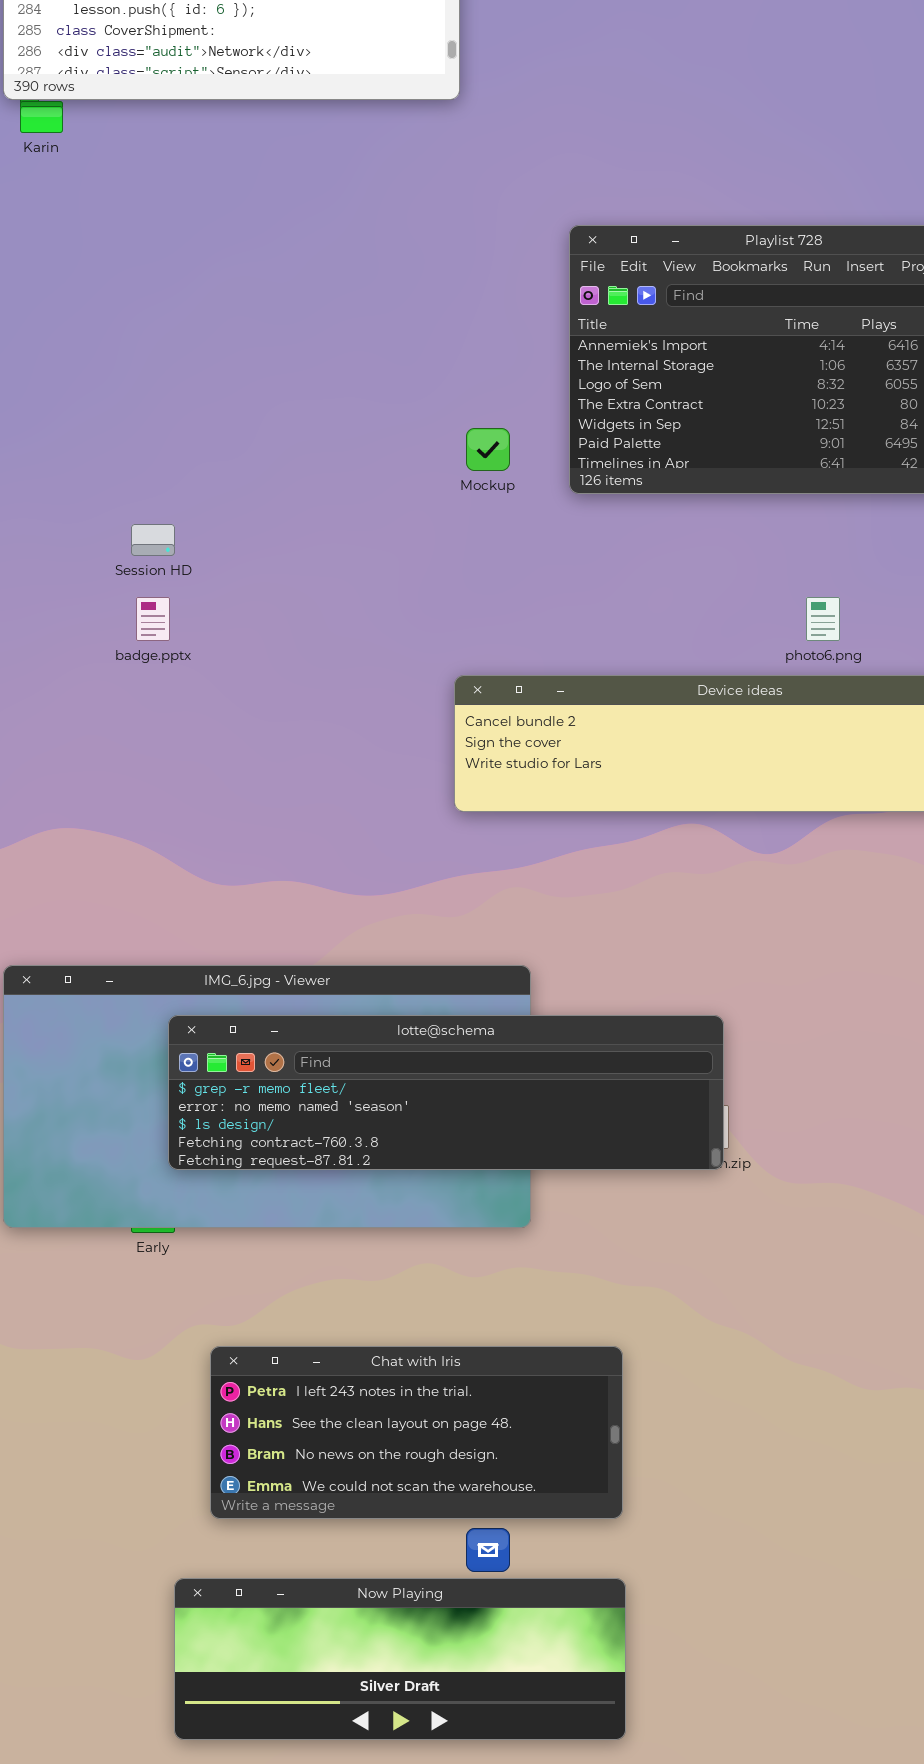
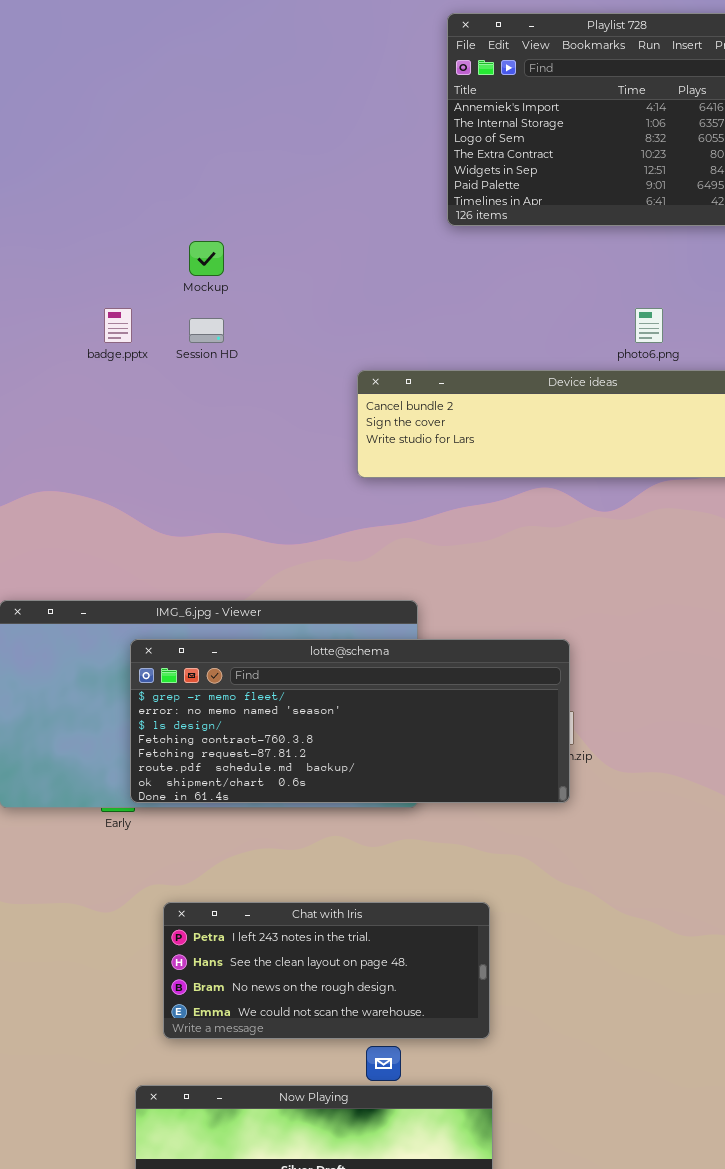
Mockup: [466,428,510,471] -> [189,241,224,276], moved
Session HD: [131,524,175,556] -> [189,318,224,343], moved
lotte@schema: [168,1015,724,1170] -> [130,639,570,803], resized

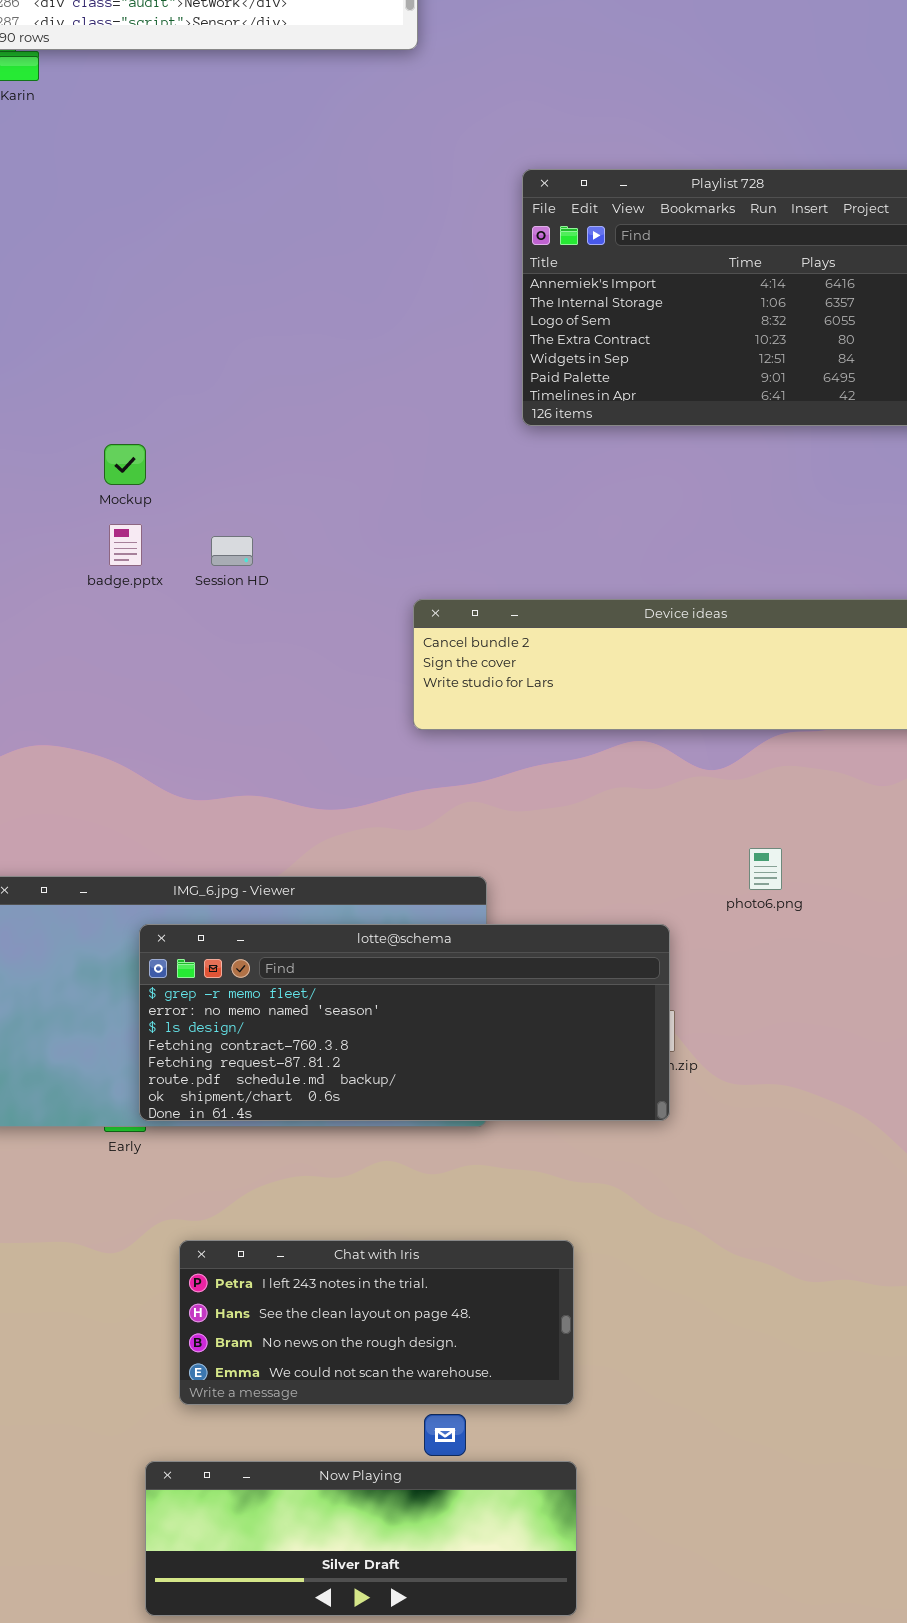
Mockup: [189,241,224,276] -> [104,444,146,485], moved
photo6.png: [635,308,663,343] -> [749,848,782,890], moved

